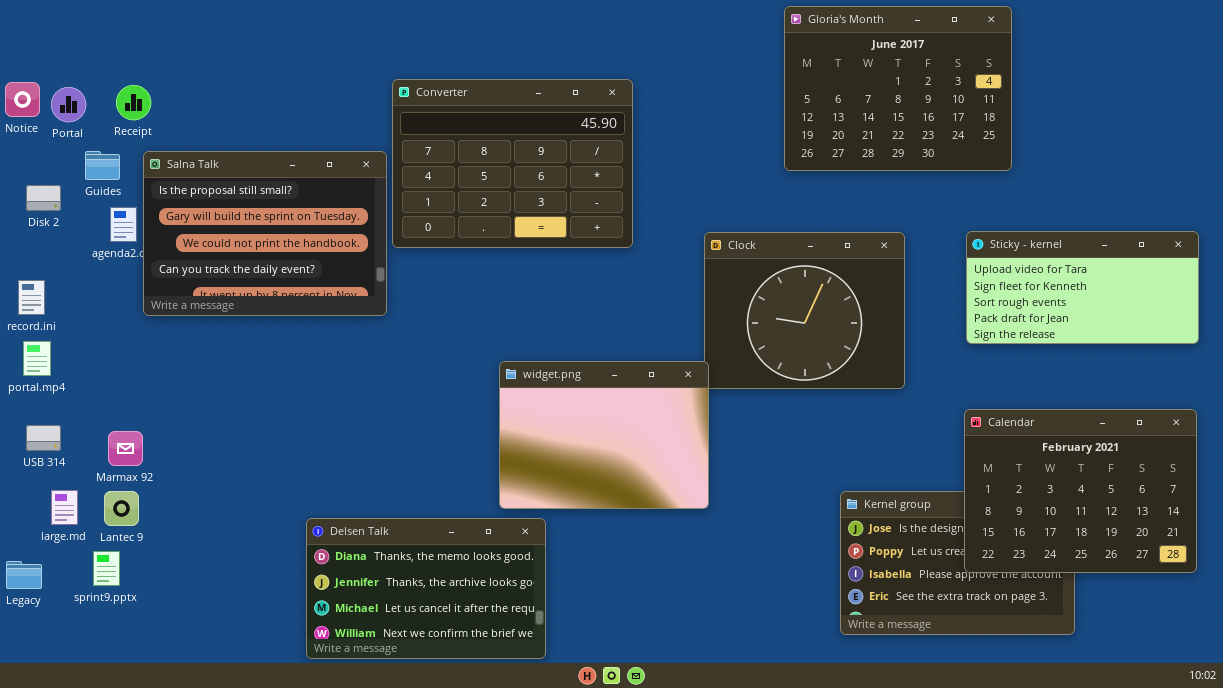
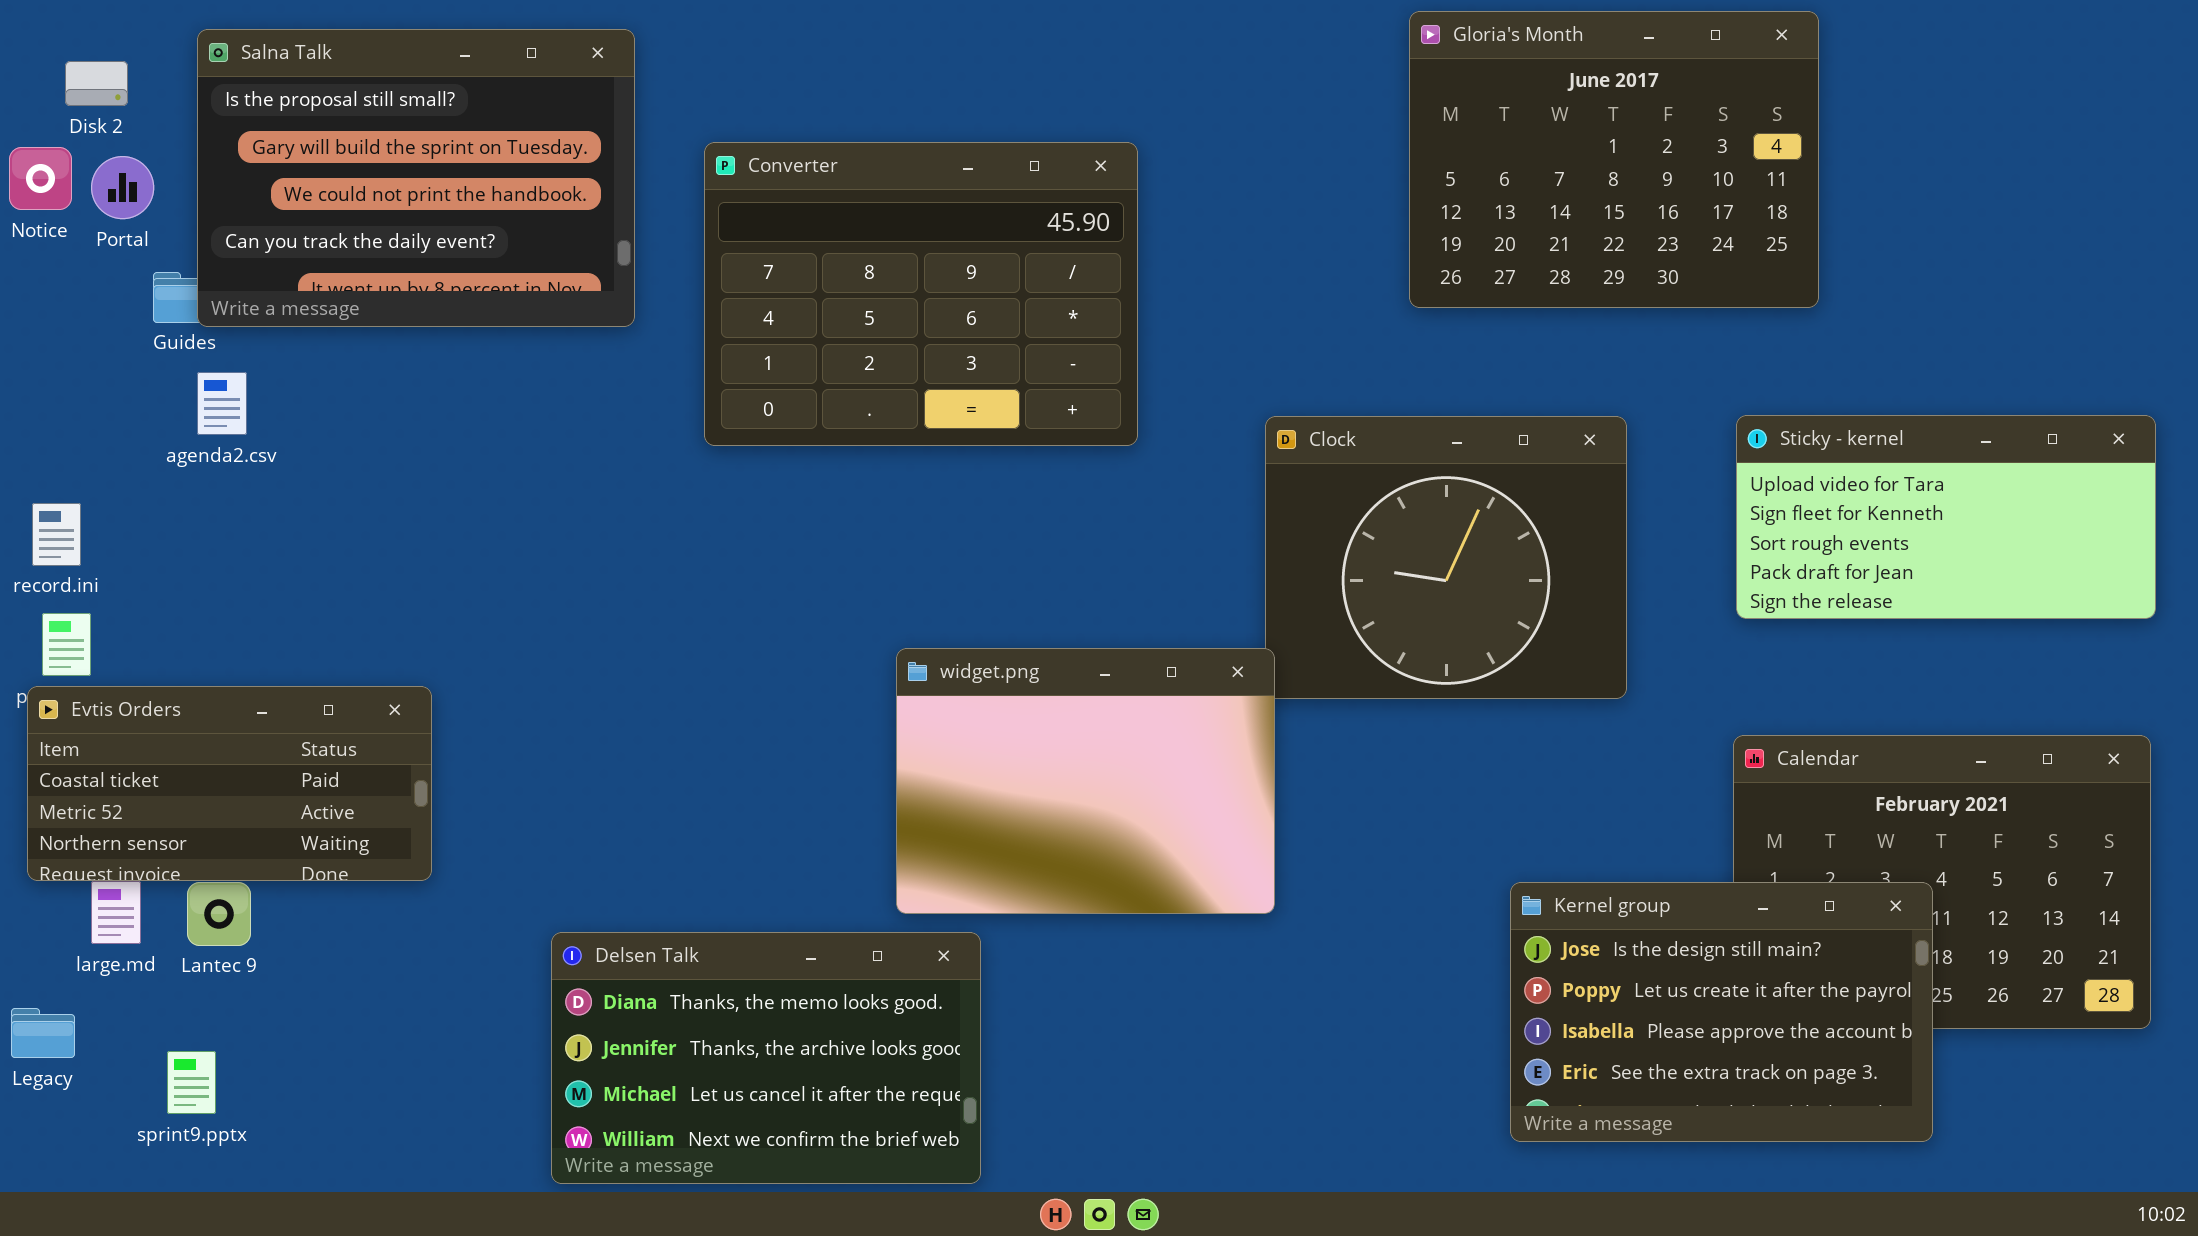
Salna Talk: [143,151,387,316] -> [197,29,635,327], moved
Disk 2: [26,185,61,211] -> [65,61,128,106], moved
Evtis Orders: none -> [27,686,432,881], opened
Kernel group: [840,491,1075,635] -> [1510,882,1933,1142], raised
sprint9.pptx: [93,551,120,586] -> [167,1051,216,1114], moved

